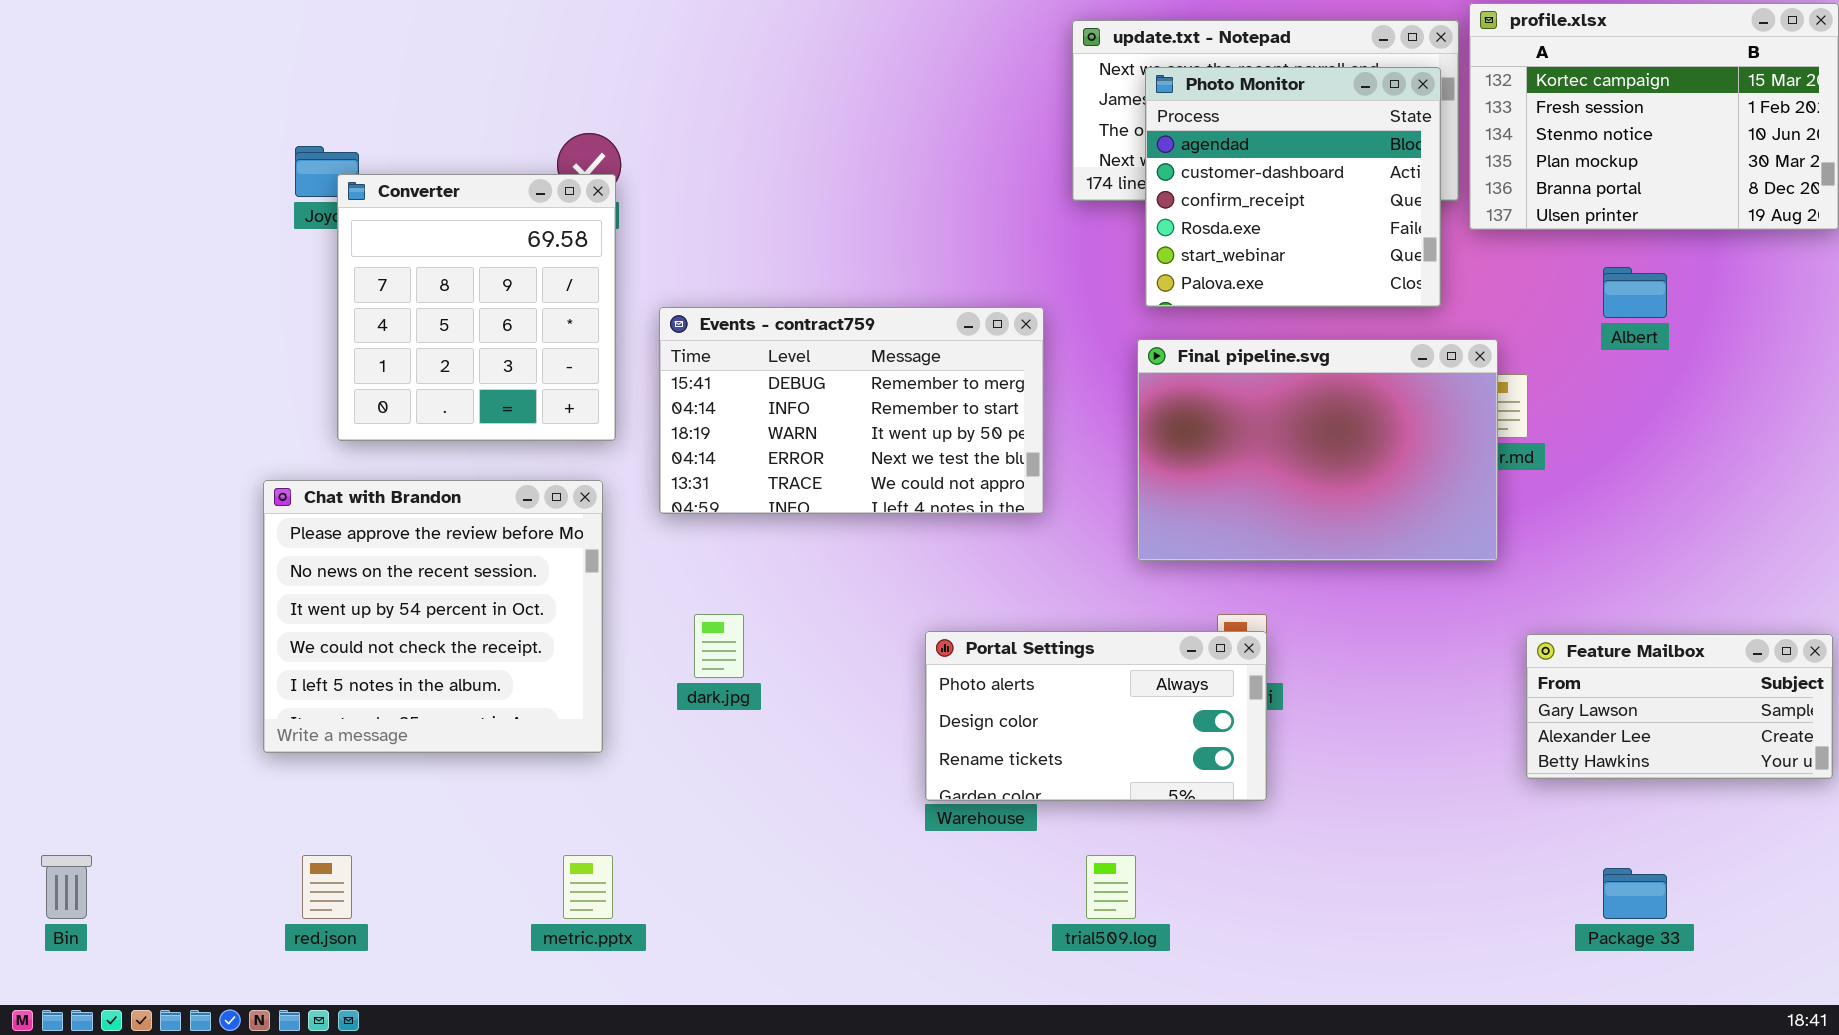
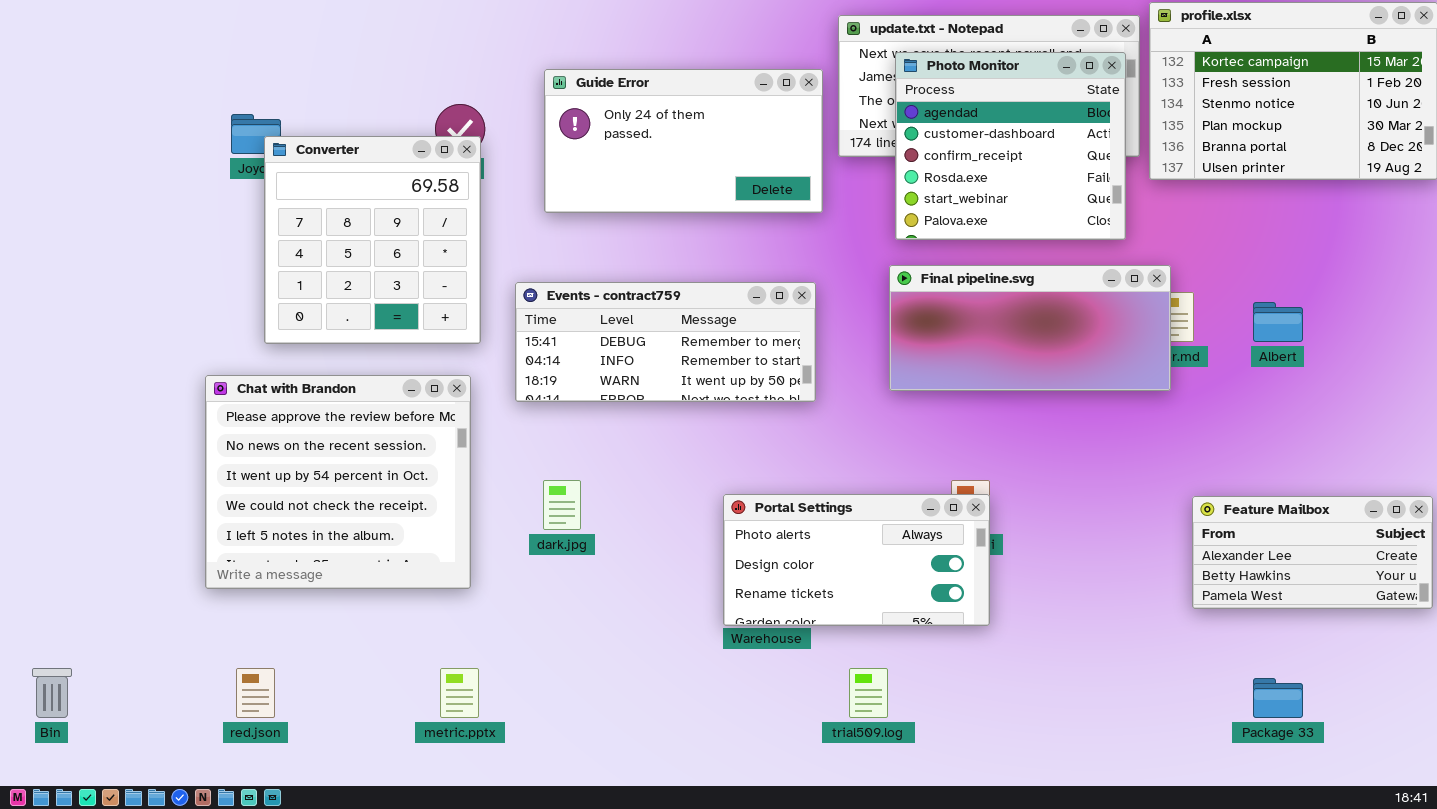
Guide Error: none -> [544,69,823,213], opened
Albert: [1603,267,1667,318] -> [1253,302,1303,342], moved
Events - contract759: [659,307,1044,514] -> [515,282,816,402], resized
Final pipeline.svg: [1137,339,1498,561] -> [889,265,1171,391], resized
Feature Mailbox: [1526,634,1833,779] -> [1192,496,1433,609], scrolled down 1 row

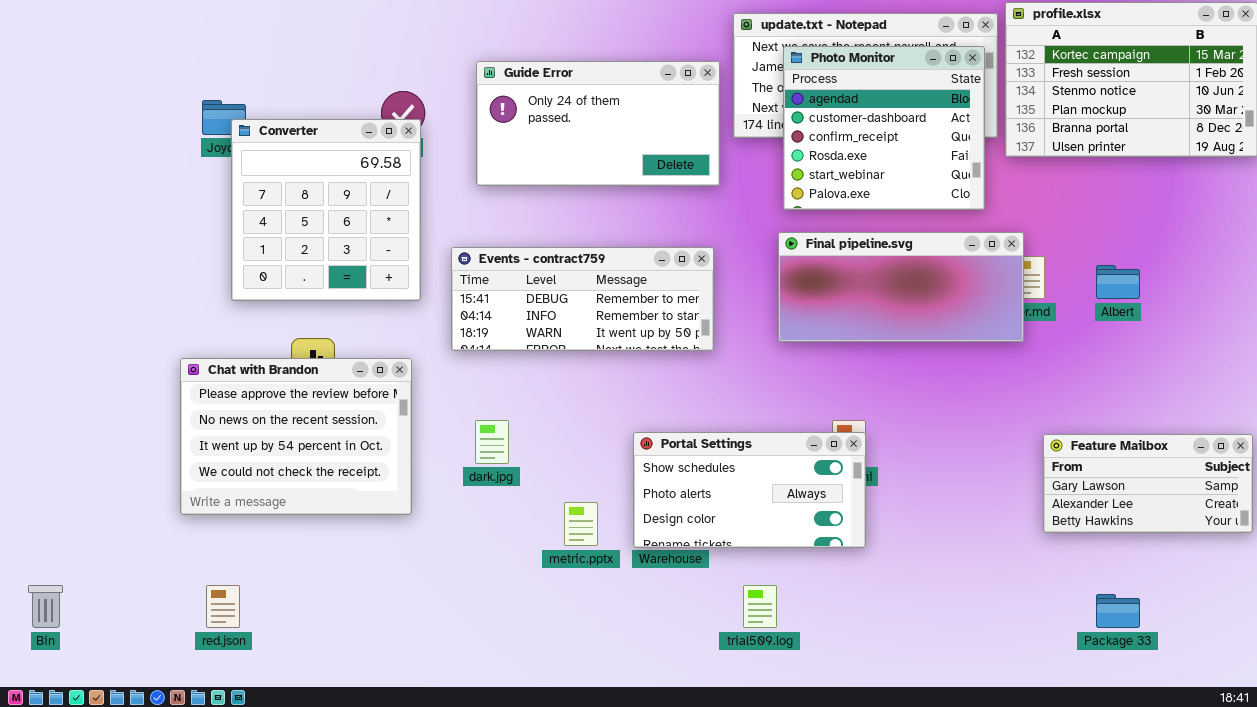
Chat with Brandon: [205,375,471,589] -> [180,358,412,515], resized
Portal Settings: [723,494,990,626] -> [633,432,866,548], scrolled up 1 row
Feature Mailbox: [1192,496,1433,609] -> [1043,434,1253,533], scrolled up 1 row
metric.pptx: [440,668,479,718] -> [564,502,598,546], moved

